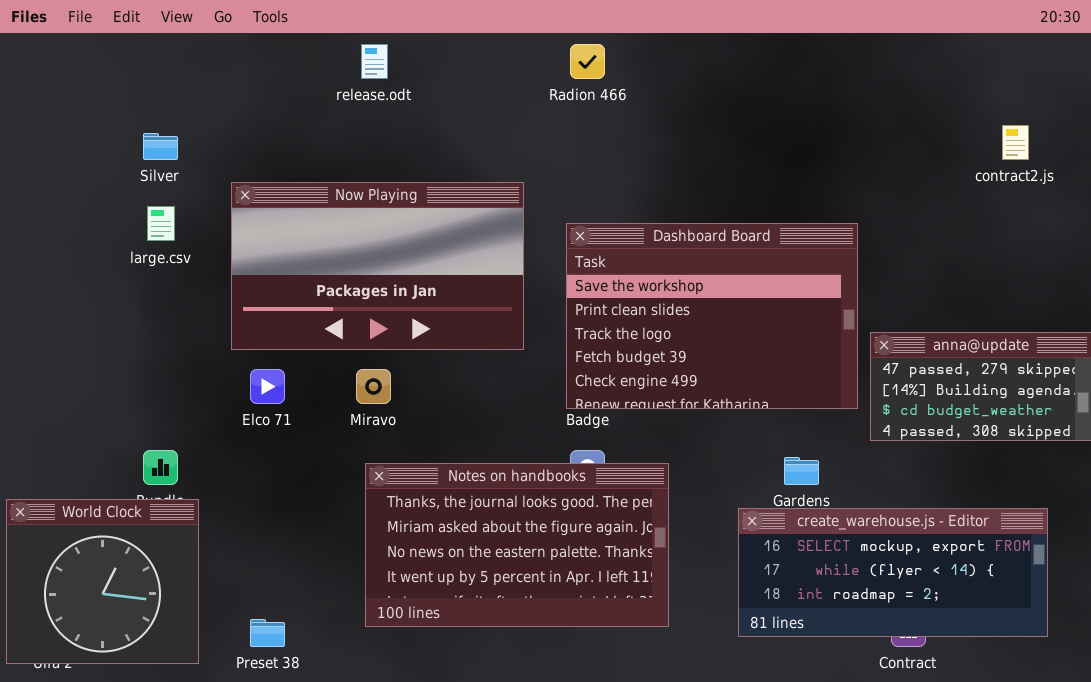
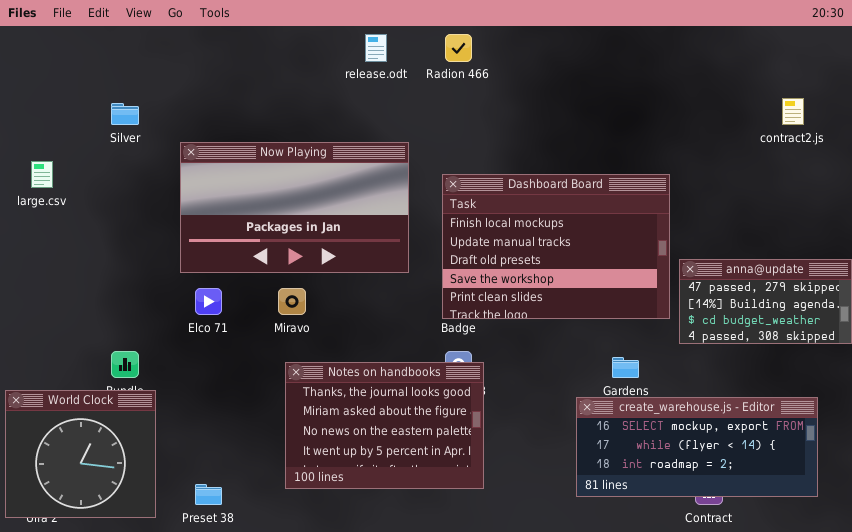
release.odt: [361,44,388,79] -> [365,34,387,62], moved
large.csv: [147,206,175,241] -> [31,161,53,188], moved
Dashboard Board: [566,223,858,409] -> [442,174,670,319], scrolled up 3 rows
Notes on handbooks: [365,463,669,627] -> [285,362,484,489], resized

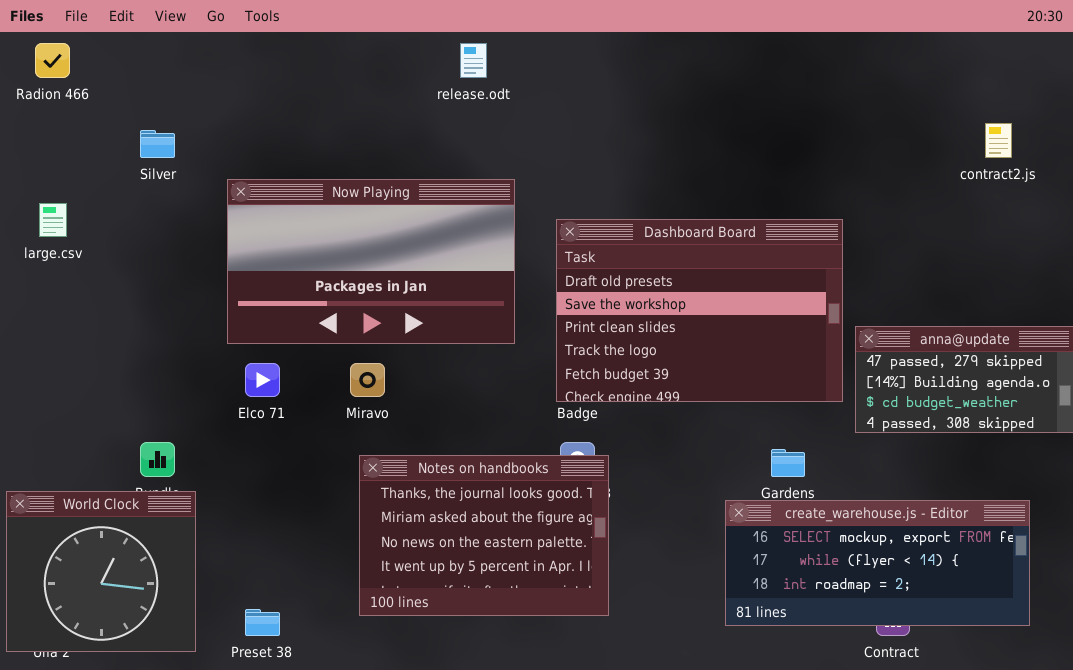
Radion 466: [445,34,472,62] -> [35,43,70,78], moved
Dashboard Board: [442,174,670,319] -> [556,219,843,402], scrolled down 2 rows

